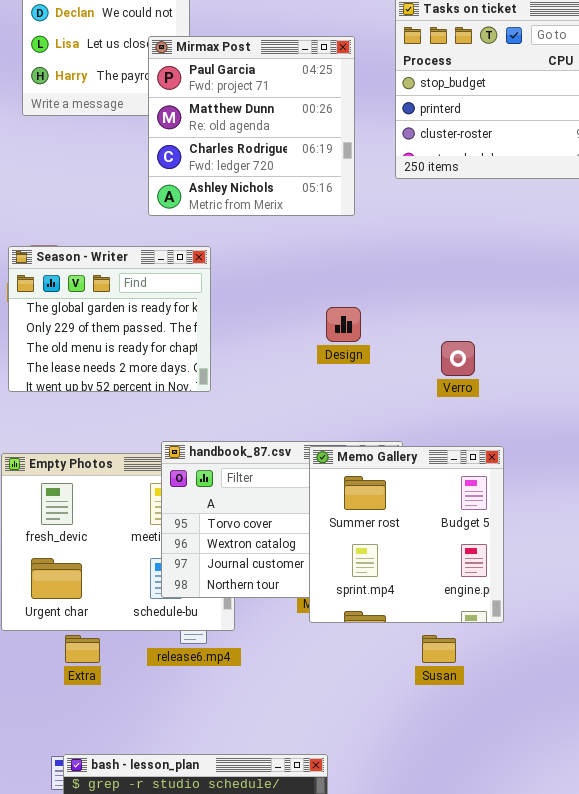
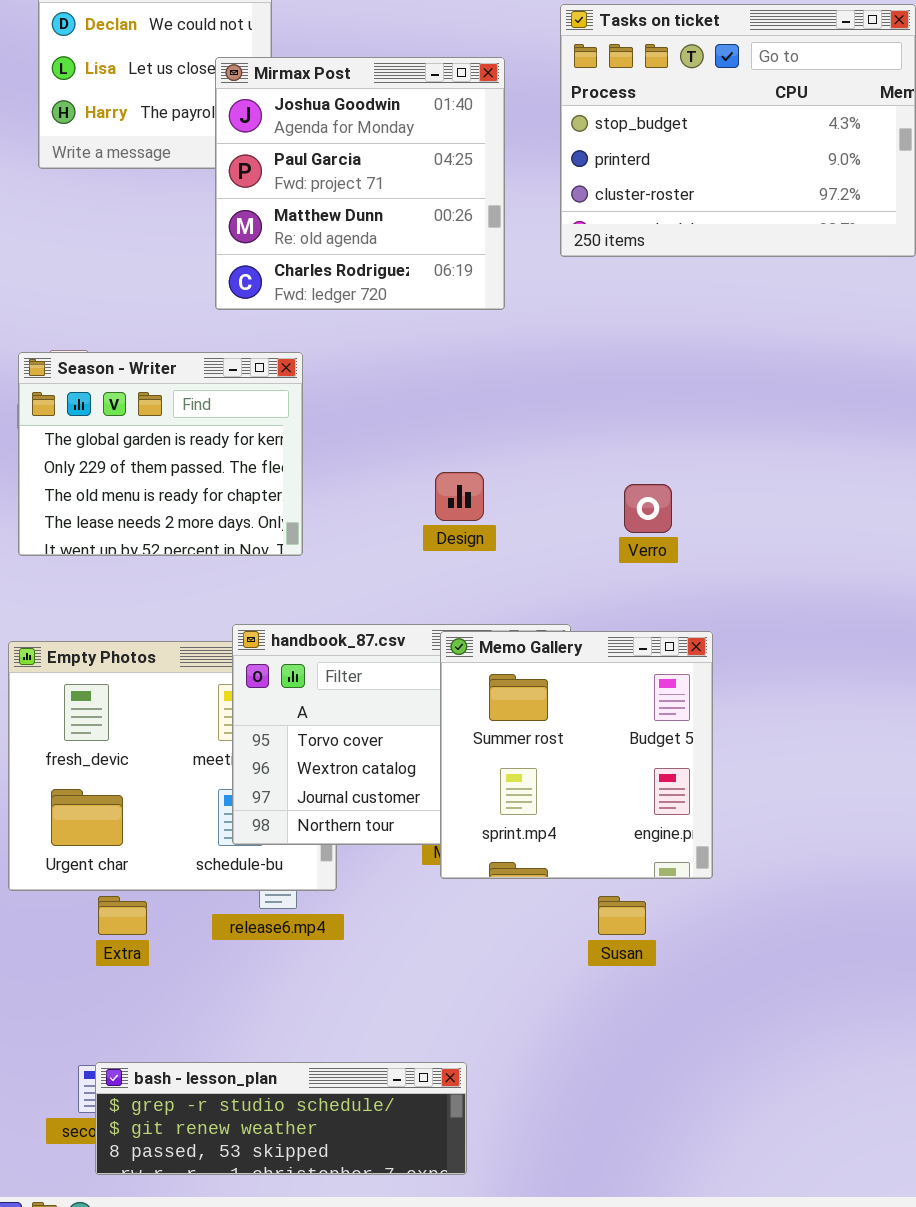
Mirmax Post: [148,36,355,216] -> [215,57,505,310], scrolled up 1 row
Design: [326,307,361,342] -> [435,472,484,521], moved

